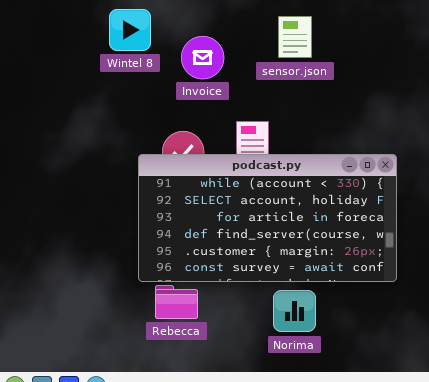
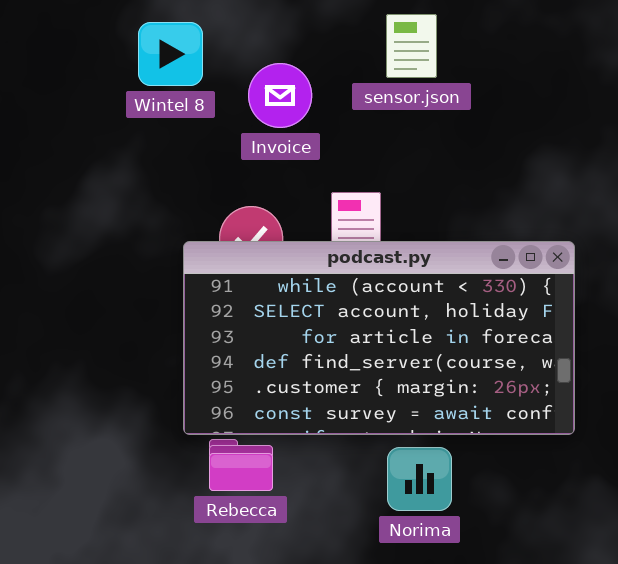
sensor.json: [278,16,312,58] -> [386,14,437,78], moved

